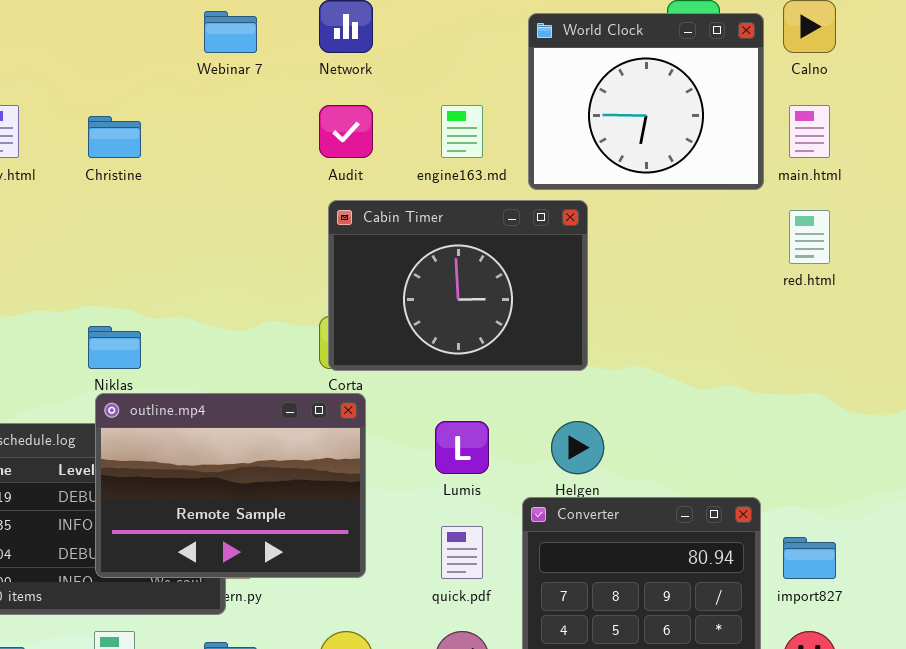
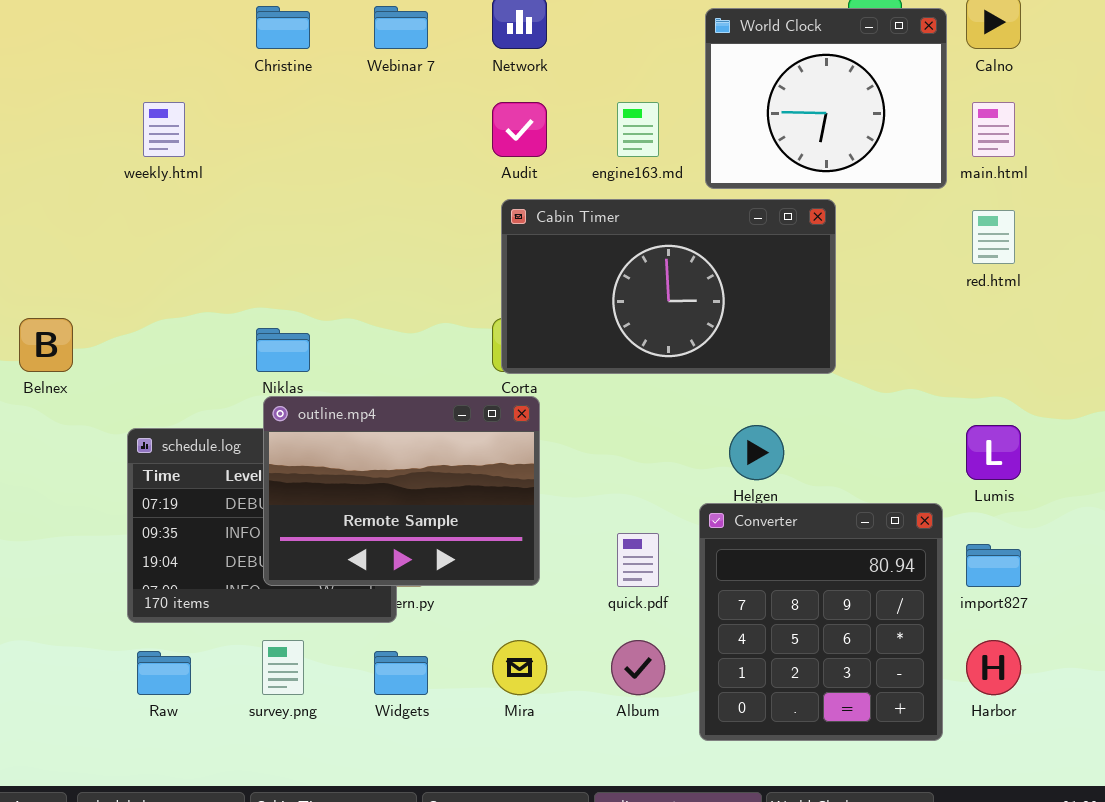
Christine: [88,116,141,158] -> [256,6,310,49], moved
Cabin Timer: [328,200,588,371] -> [501,199,836,374], resized
Lumis: [435,421,489,474] -> [966,425,1021,480], moved

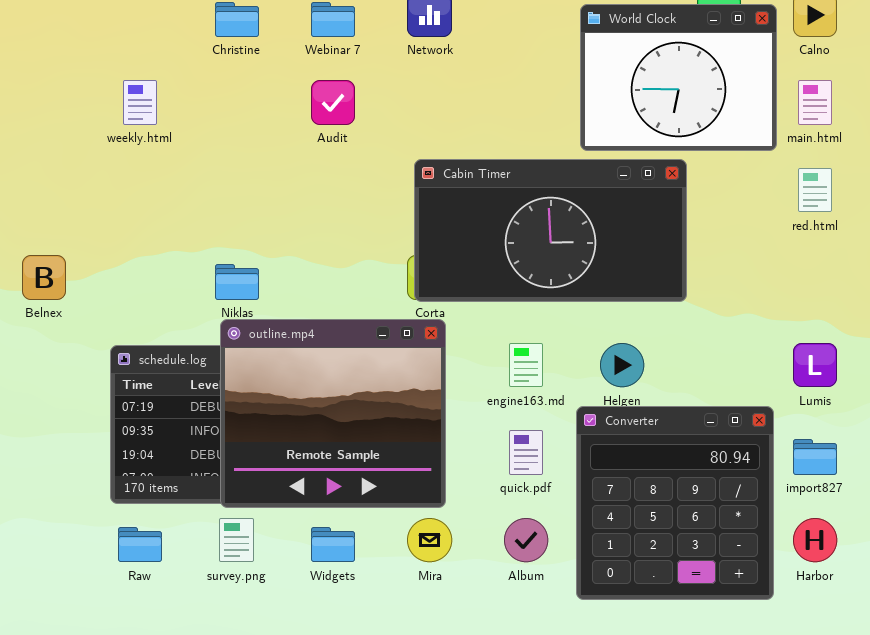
Audit: [492,102,547,157] -> [311,80,355,125], moved
engine163.md: [617,102,659,157] -> [509,343,543,387], moved
outline.mp4: [263,396,540,586] -> [220,319,446,508], resized

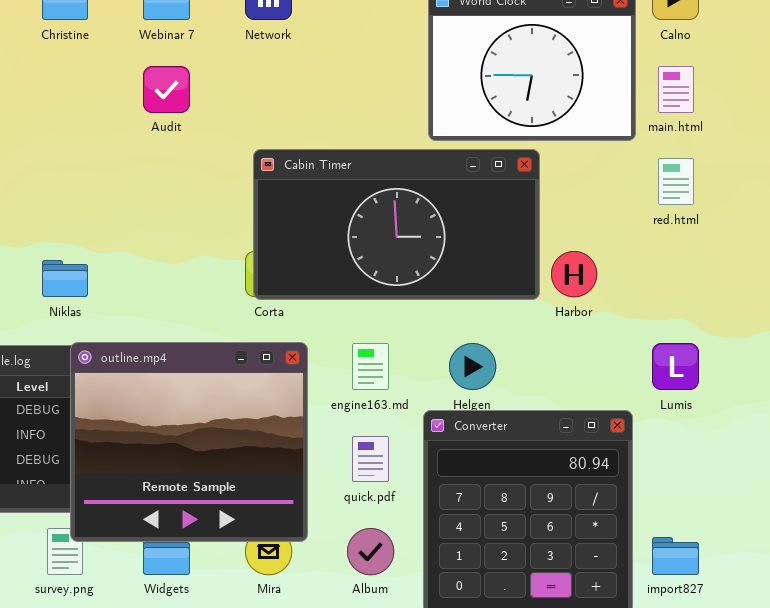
outline.mp4: [220,319,446,508] -> [70,342,308,542], moved
import827: [793,439,837,475] -> [652,537,699,575], moved
Harbor: [793,518,837,562] -> [551,251,597,297], moved

